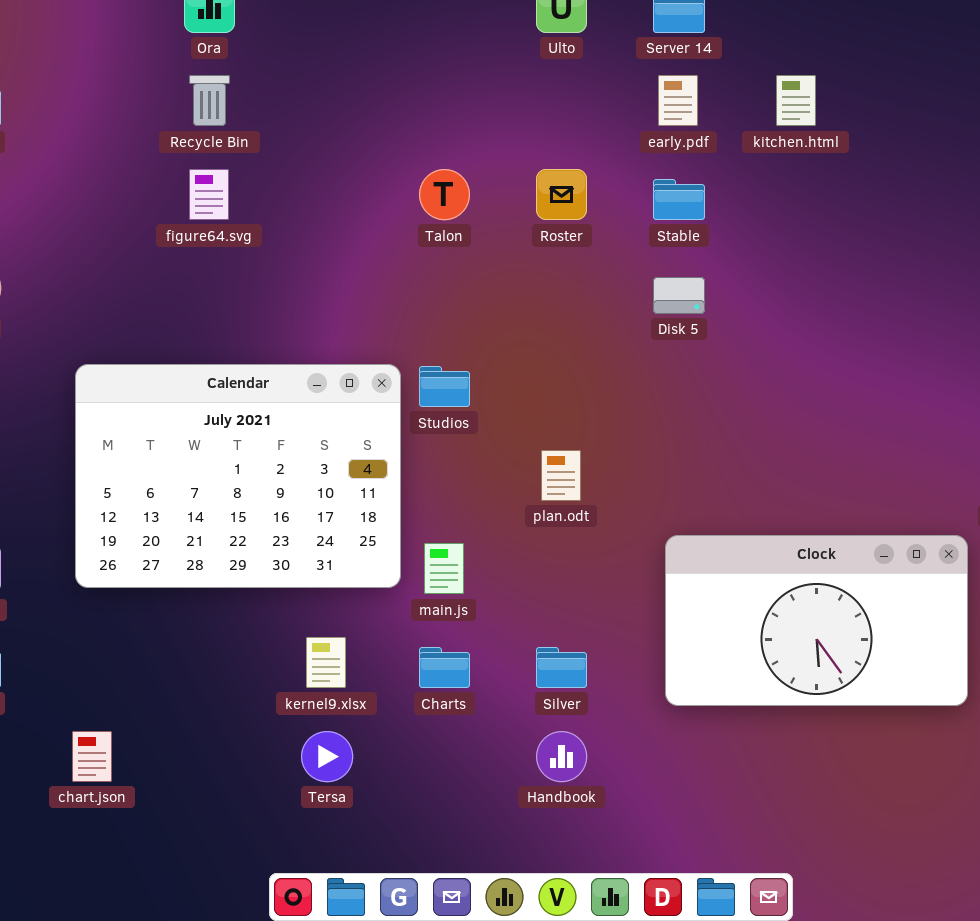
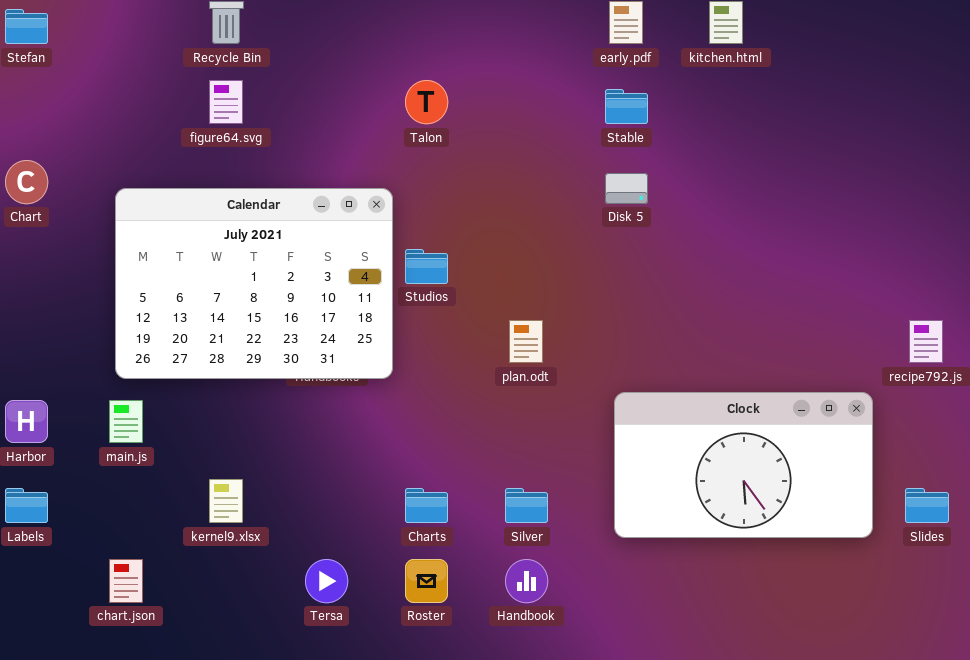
Roster: [536,169,587,220] -> [405,559,448,603], moved
Calendar: [75,364,401,588] -> [115,188,393,379], moved
main.js: [424,543,464,594] -> [109,400,143,443], moved
kernel9.xlsx: [306,637,346,688] -> [209,479,243,523], moved

